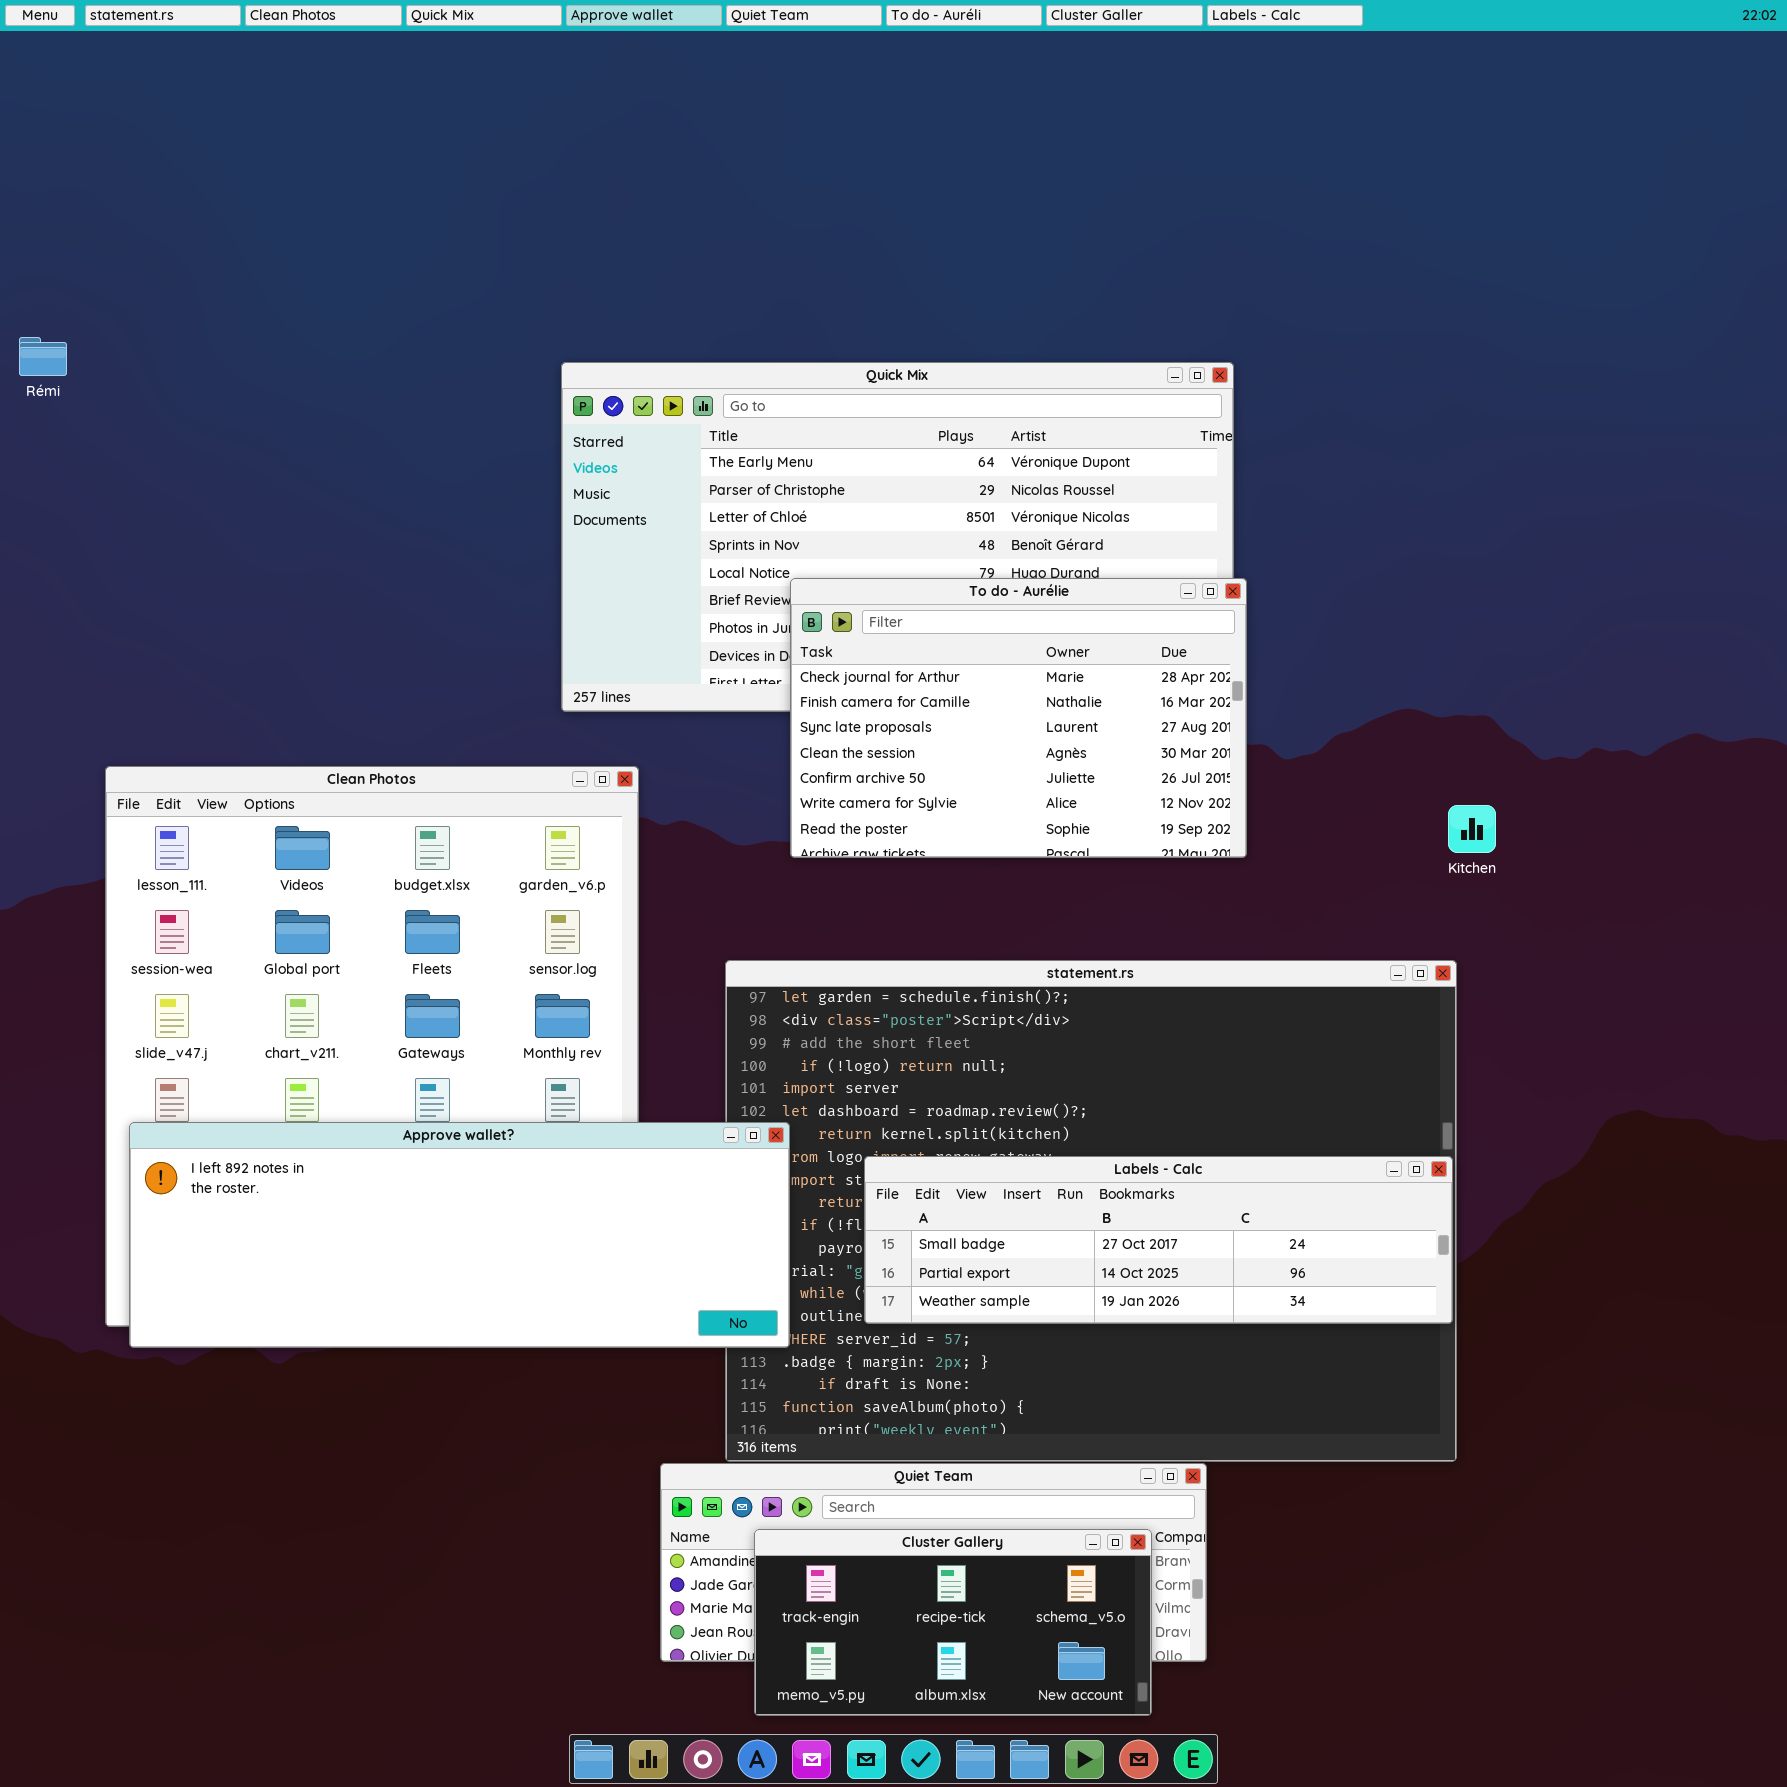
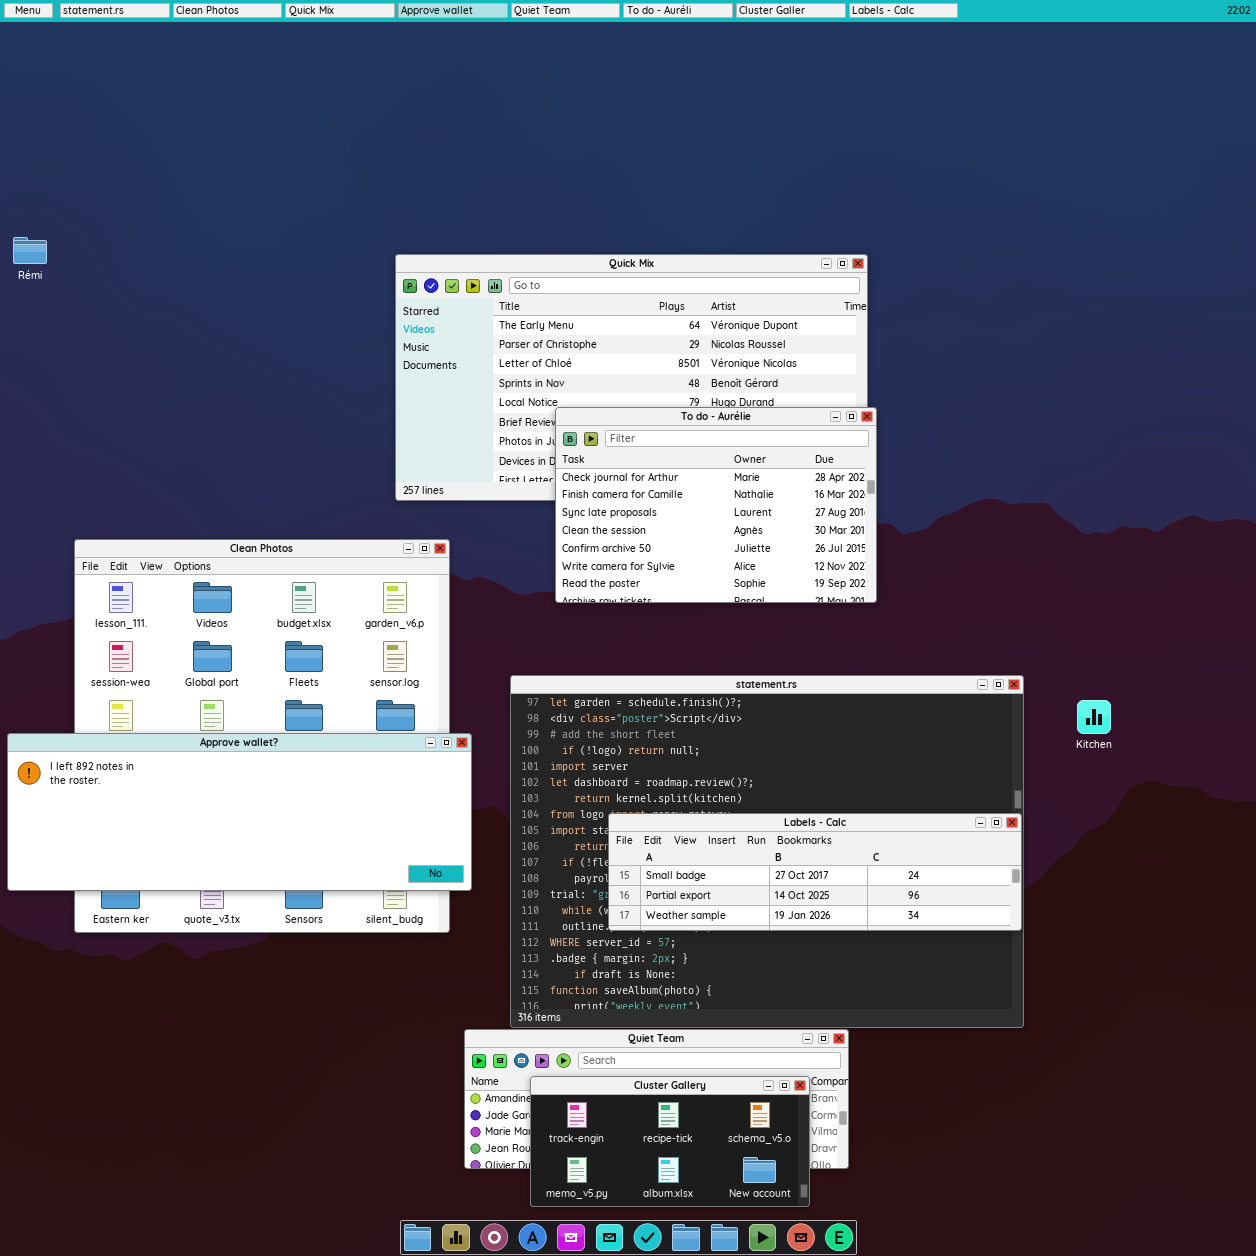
Kitchen: [1448,805,1496,853] -> [1077,700,1111,734], moved
Approve wallet?: [129,1122,790,1348] -> [7,733,472,891], moved

